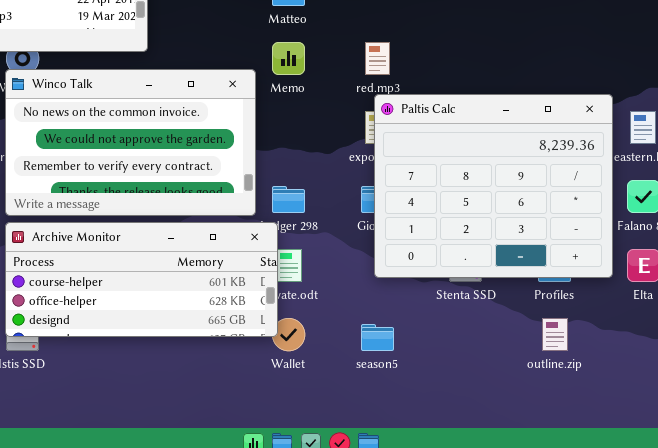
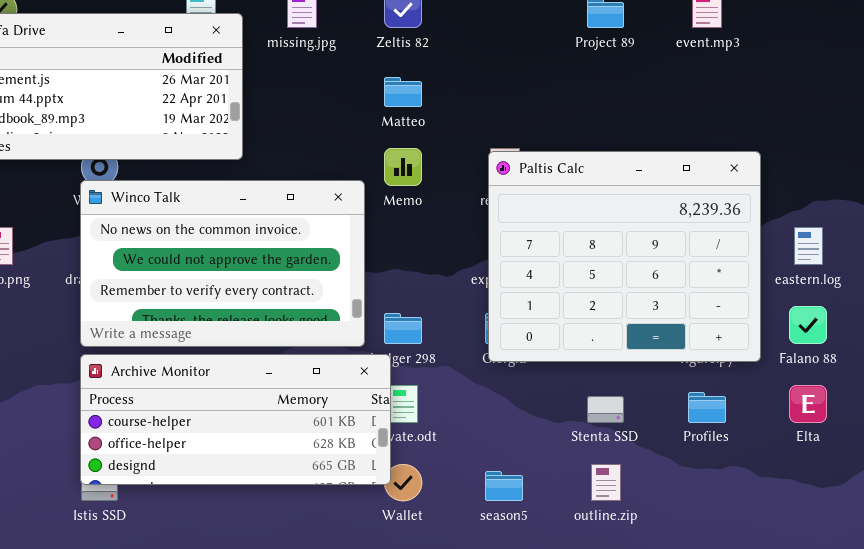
Paltis Calc: [374,94,613,278] -> [488,151,761,362], moved
outline.zip: [542,318,568,351] -> [591,464,621,501], moved

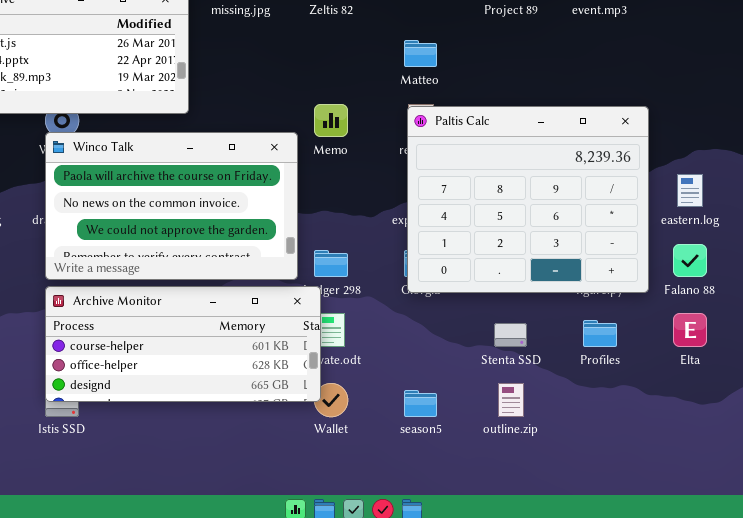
Matteo: [384,77,422,107] -> [404,40,437,67], moved
Winco Talk: [80,180,365,347] -> [45,132,298,280], scrolled up 1 row

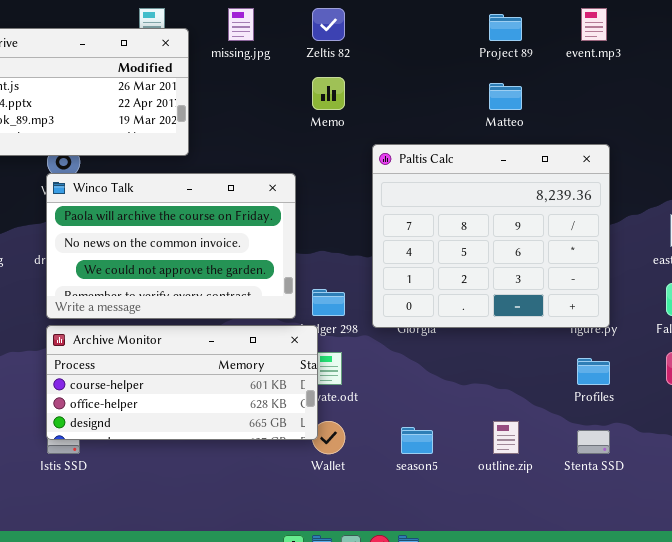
Matteo: [404,40,437,67] -> [489,83,522,110], moved
Memo: [314,104,348,137] -> [312,77,345,110], moved
Paltis Calc: [407,106,649,293] -> [372,144,610,328], moved
Stenta SSD: [494,323,527,347] -> [577,430,610,454], moved

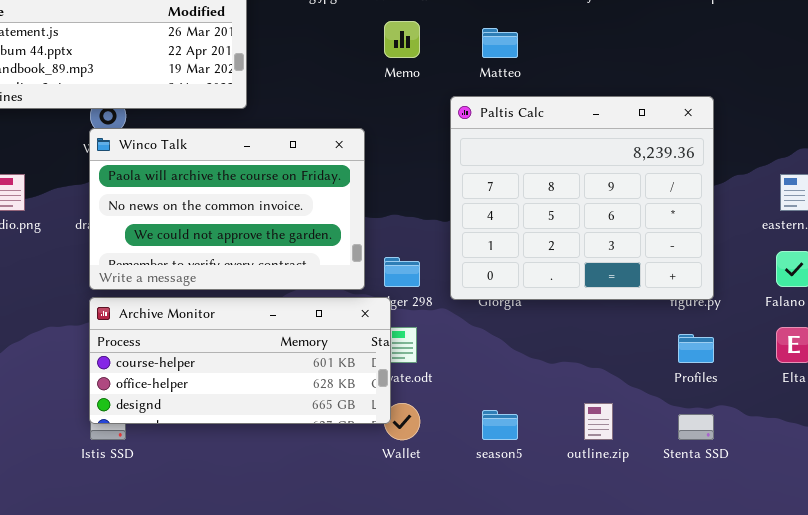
Matteo: [489,83,522,110] -> [482,28,518,58], moved

